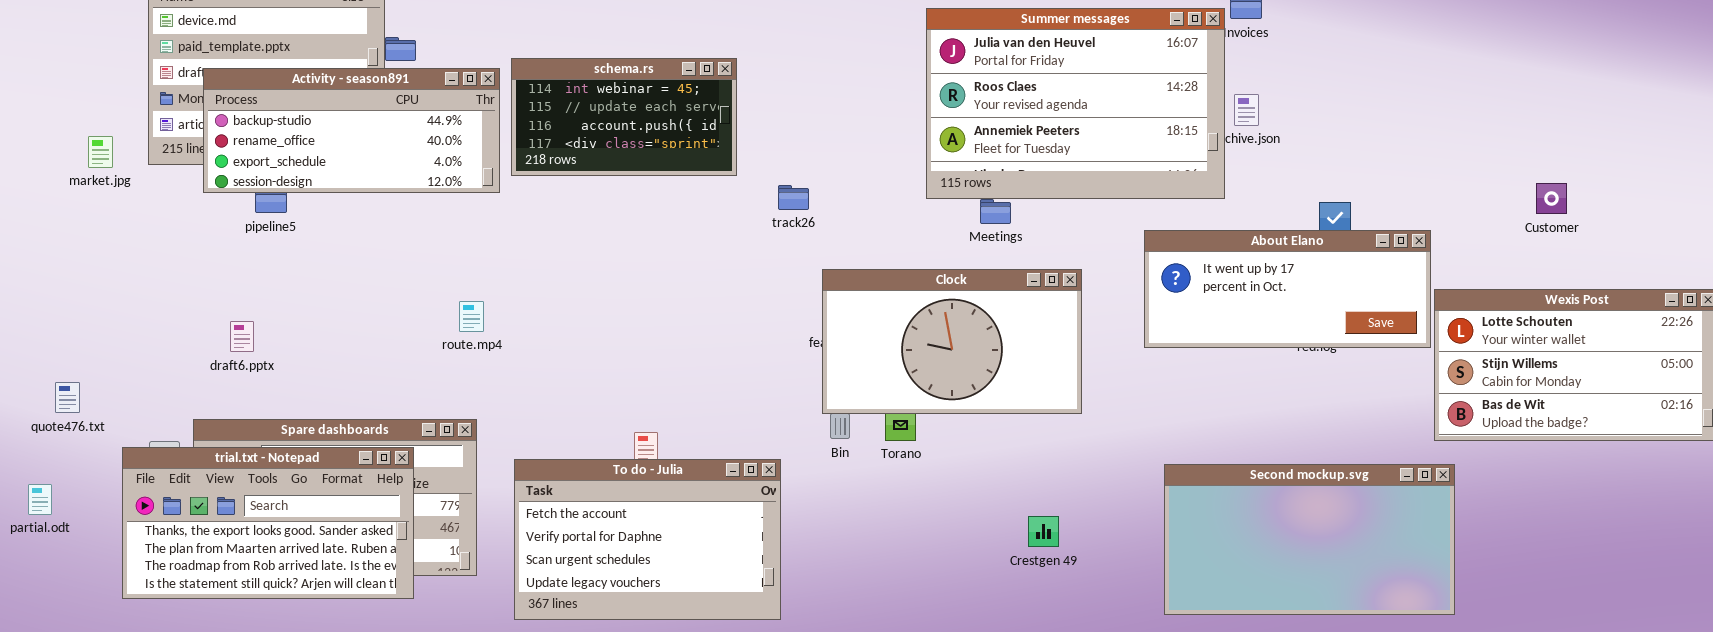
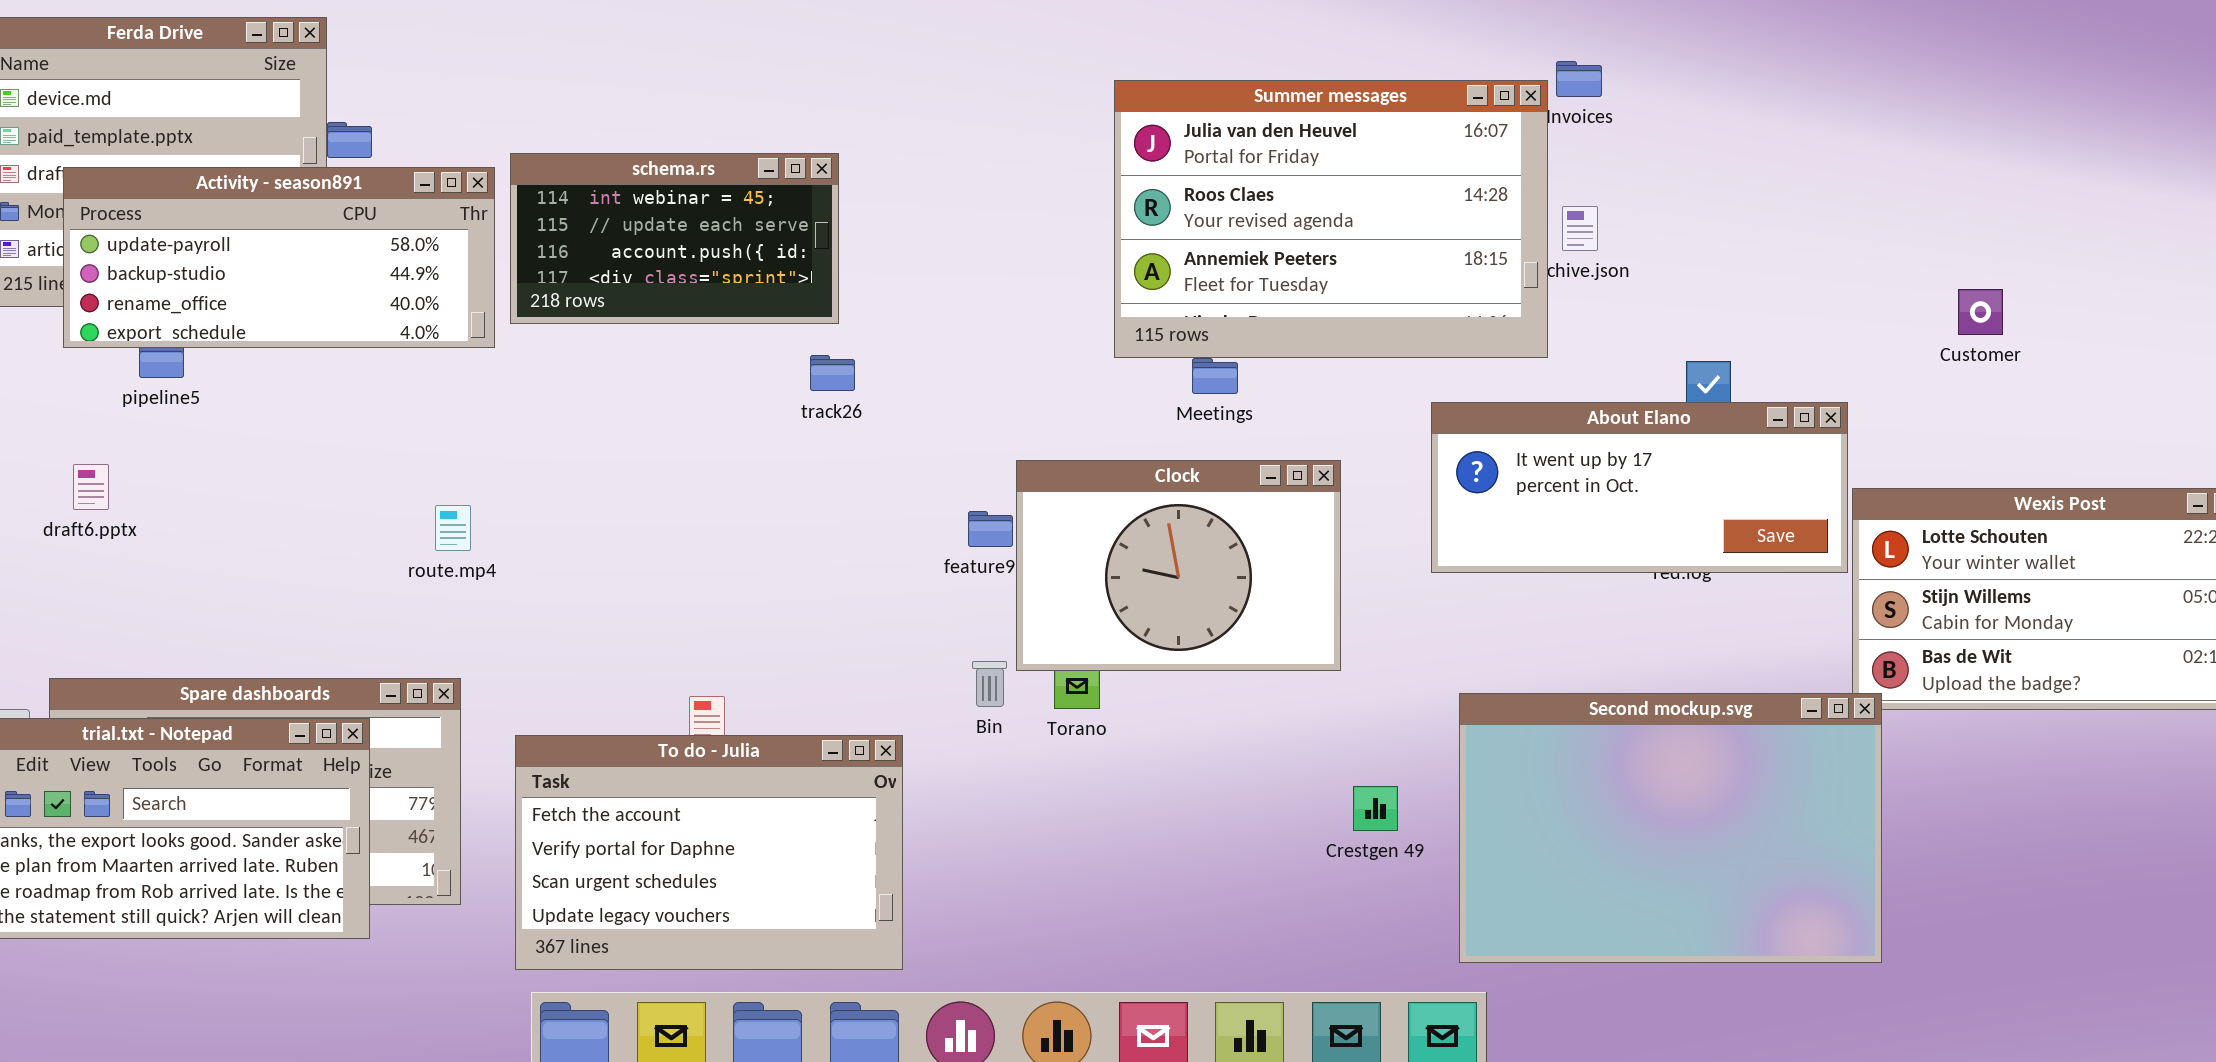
Activity - season891: [203,68,500,193] -> [63,167,495,348], scrolled up 1 row
Customer: [1536,183,1567,214] -> [1958,289,2003,335], moved
track26: [778,185,809,210] -> [810,355,855,391], moved
Clock: [822,269,1082,414] -> [1016,460,1341,671], resized
draft6.pptx: [230,321,254,352] -> [73,464,109,510], moved
Second mockup.svg: [1164,464,1455,615] -> [1459,693,1882,963], resized
Crestgen 49: [1028,516,1059,547] -> [1353,786,1398,831], moved

